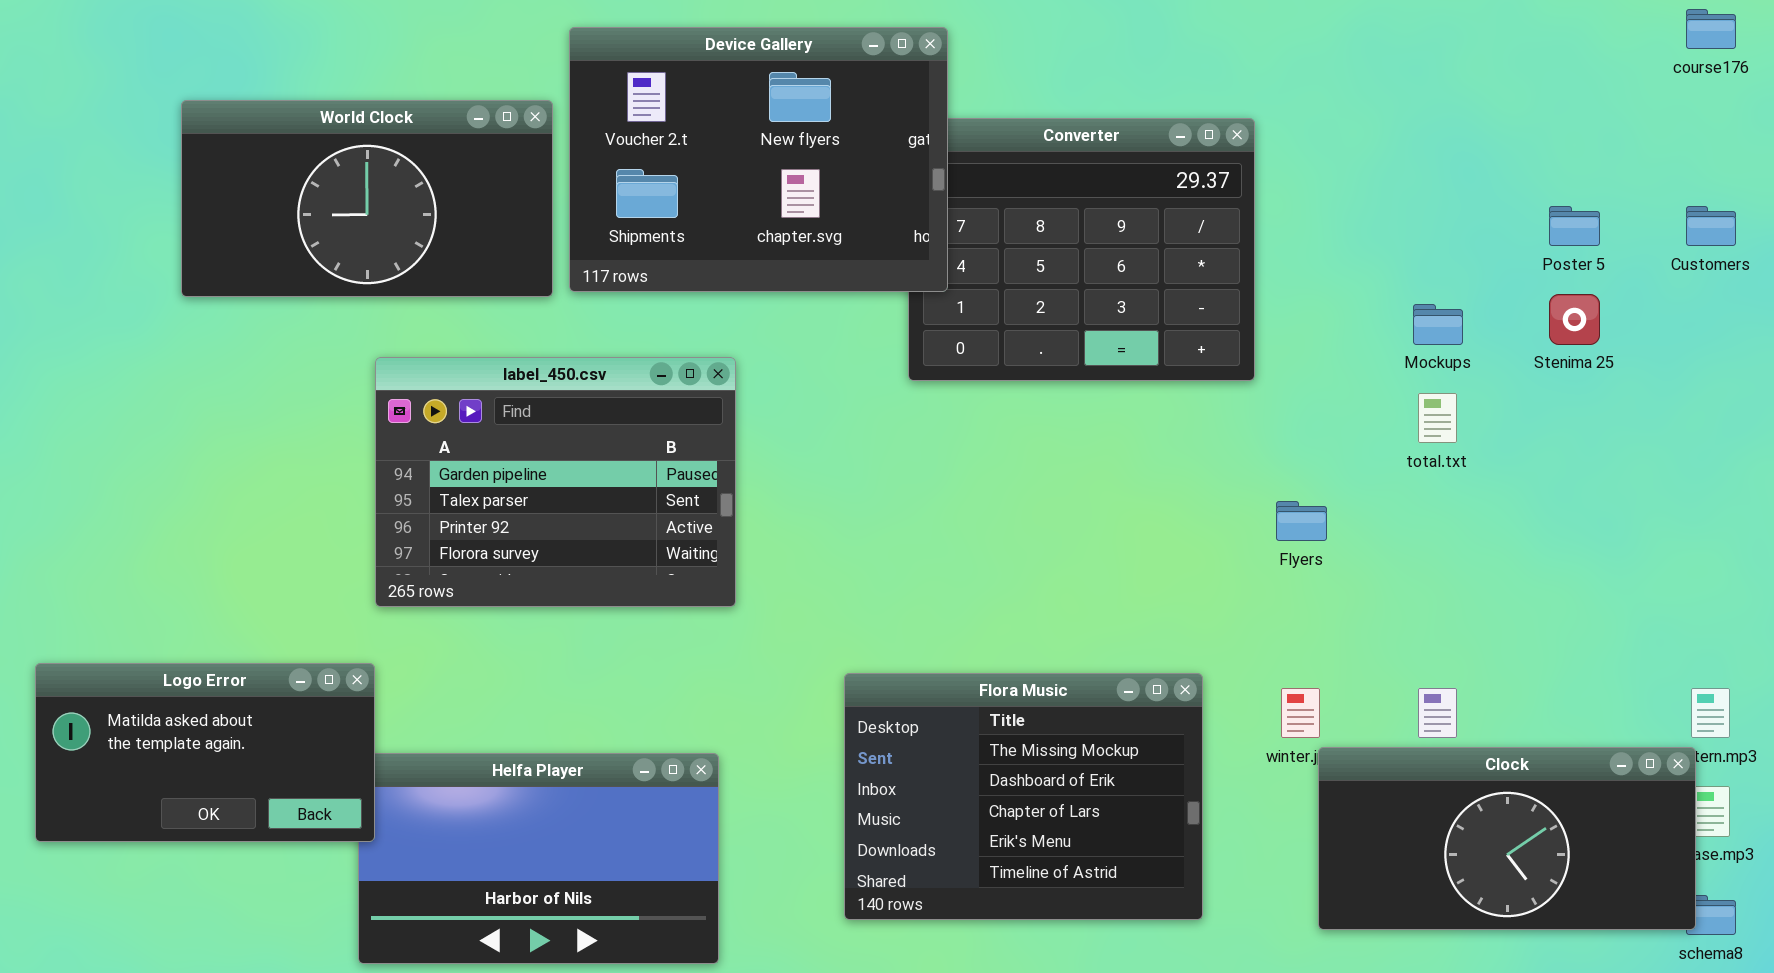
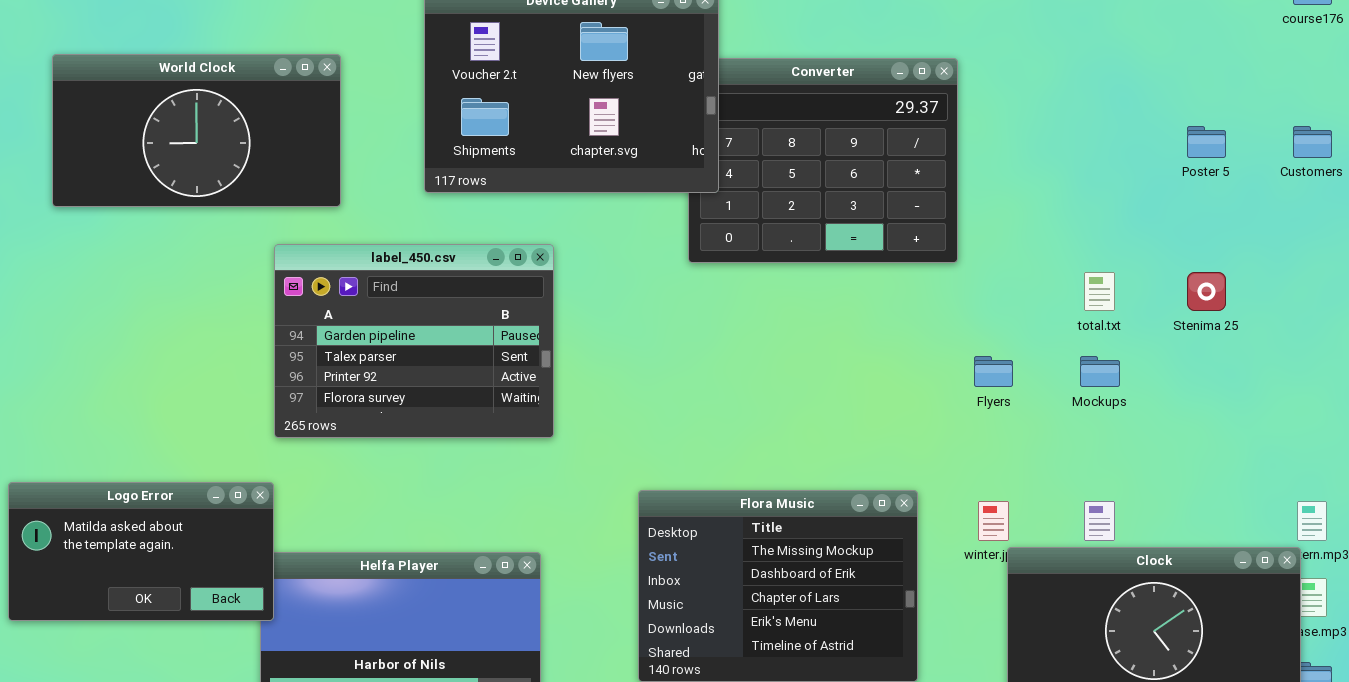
World Clock: [181,100,553,297] -> [52,54,341,207], moved
Stenima 25: [1549,294,1600,345] -> [1187,272,1226,311], moved
Mockups: [1413,304,1463,345] -> [1080,356,1120,387], moved

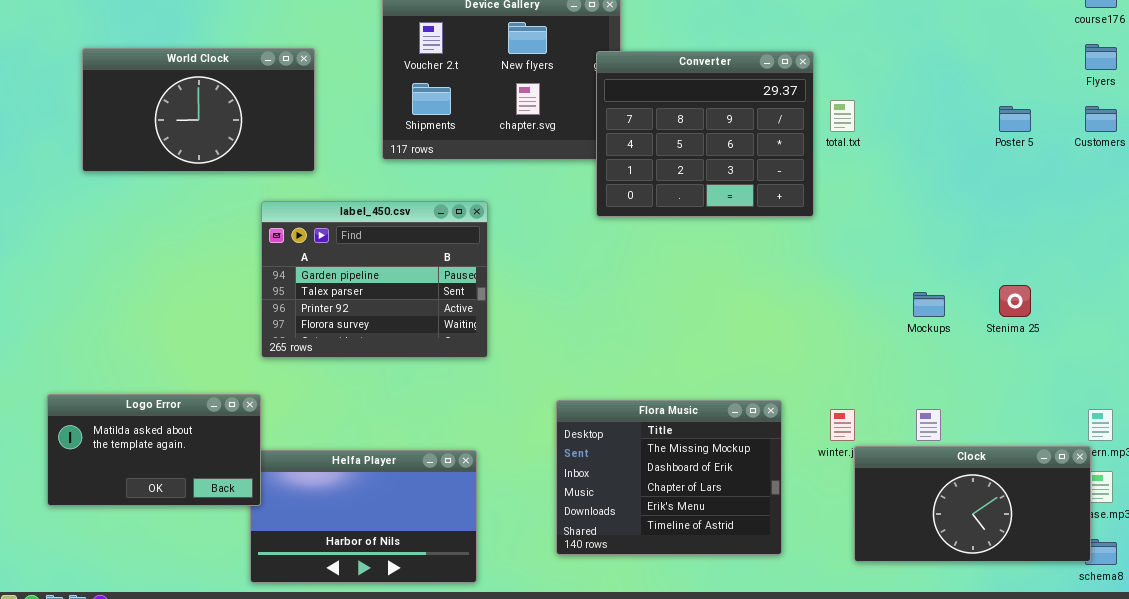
Converter: [688,58,958,263] -> [596,51,814,217], raised
total.txt: [1084,272,1115,311] -> [830,100,855,132], moved
Stenima 25: [1187,272,1226,311] -> [999,285,1031,317], moved
Flyers: [974,356,1013,387] -> [1085,44,1117,70], moved

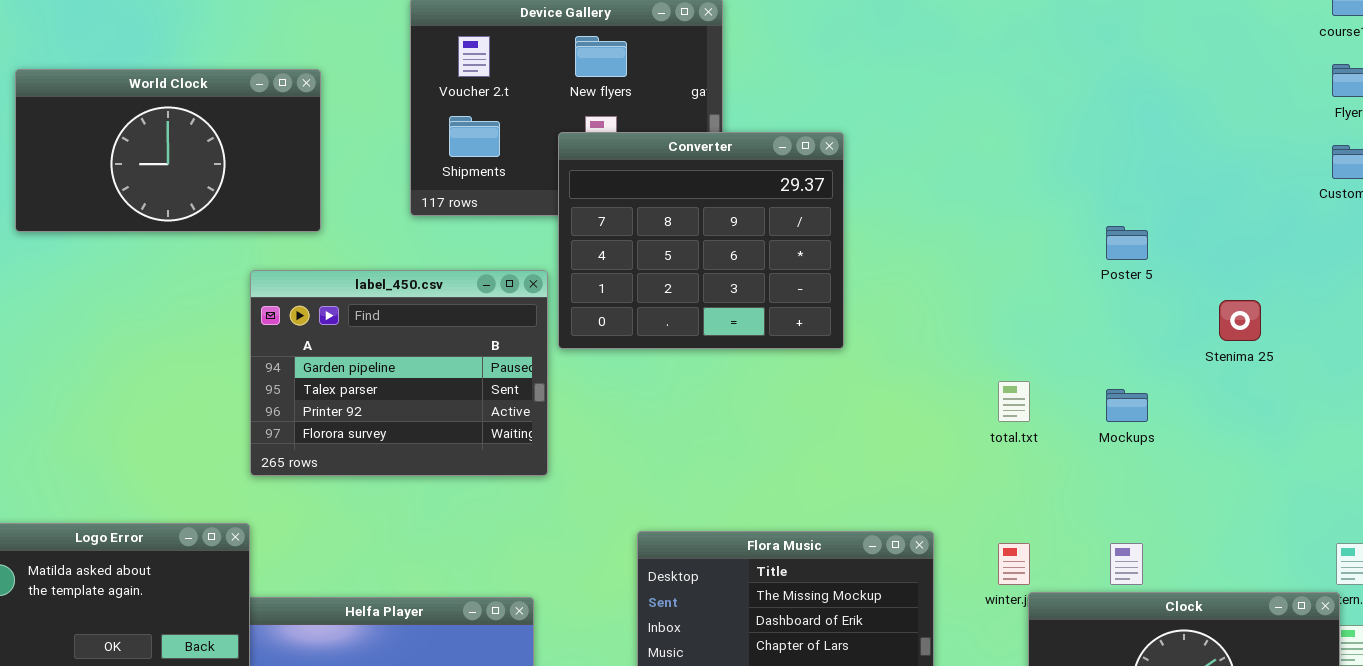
Converter: [596,51,814,217] -> [558,132,844,349], moved
total.txt: [830,100,855,132] -> [998,381,1030,422], moved
Poster 5: [999,106,1031,132] -> [1106,226,1148,260], moved
Stenima 25: [999,285,1031,317] -> [1219,300,1261,341], moved

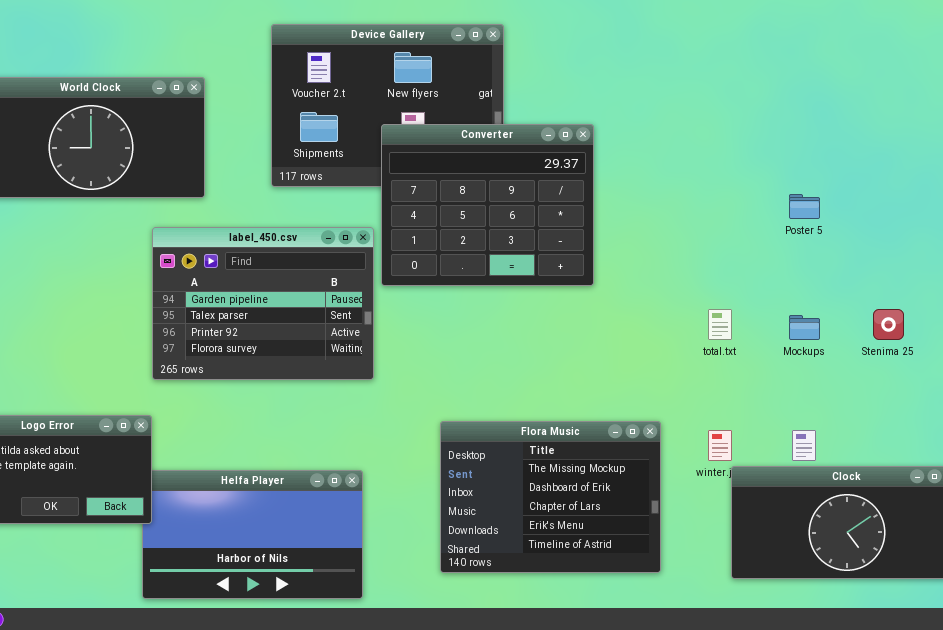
Stenima 25: [1219,300,1261,341] -> [873,309,904,340], moved

